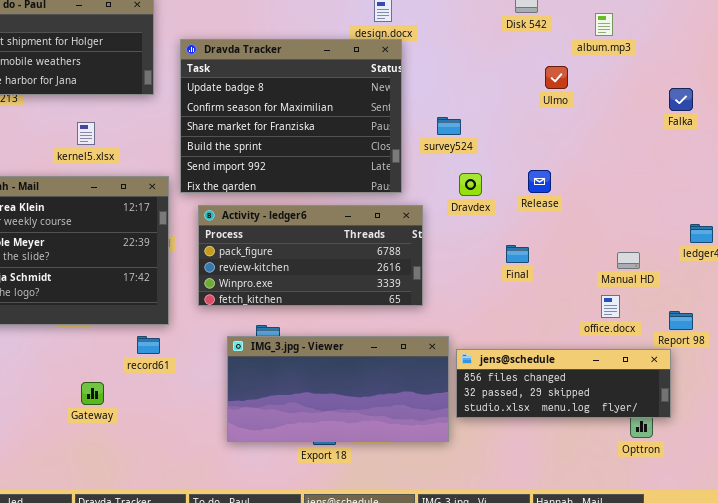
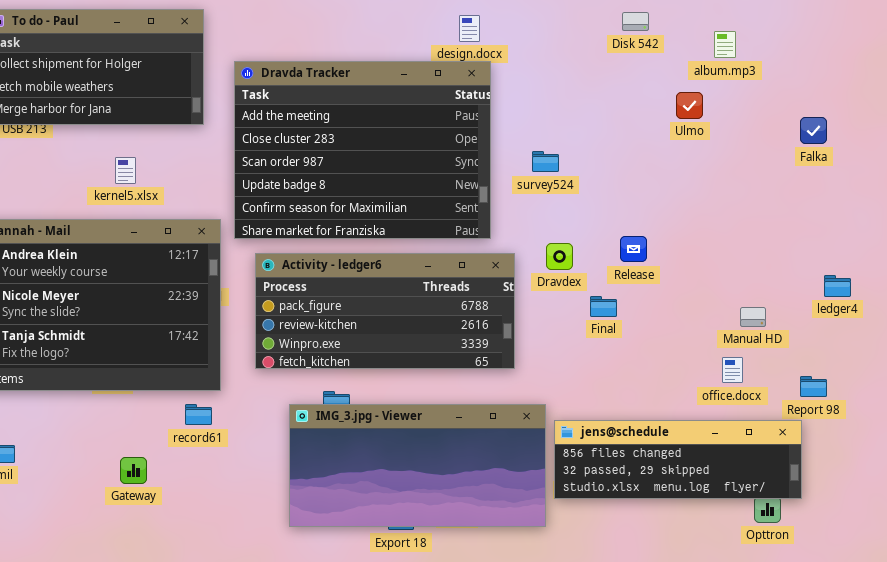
Dravda Tracker: [180,39,402,193] -> [234,61,491,239], scrolled up 3 rows
Ulmo: [545,66,568,89] -> [676,92,703,119], moved
Release: [528,170,551,193] -> [620,236,647,262], moved
Dravdex: [459,173,482,196] -> [546,243,573,270], moved
Final: [506,245,529,263] -> [590,296,617,317], moved

